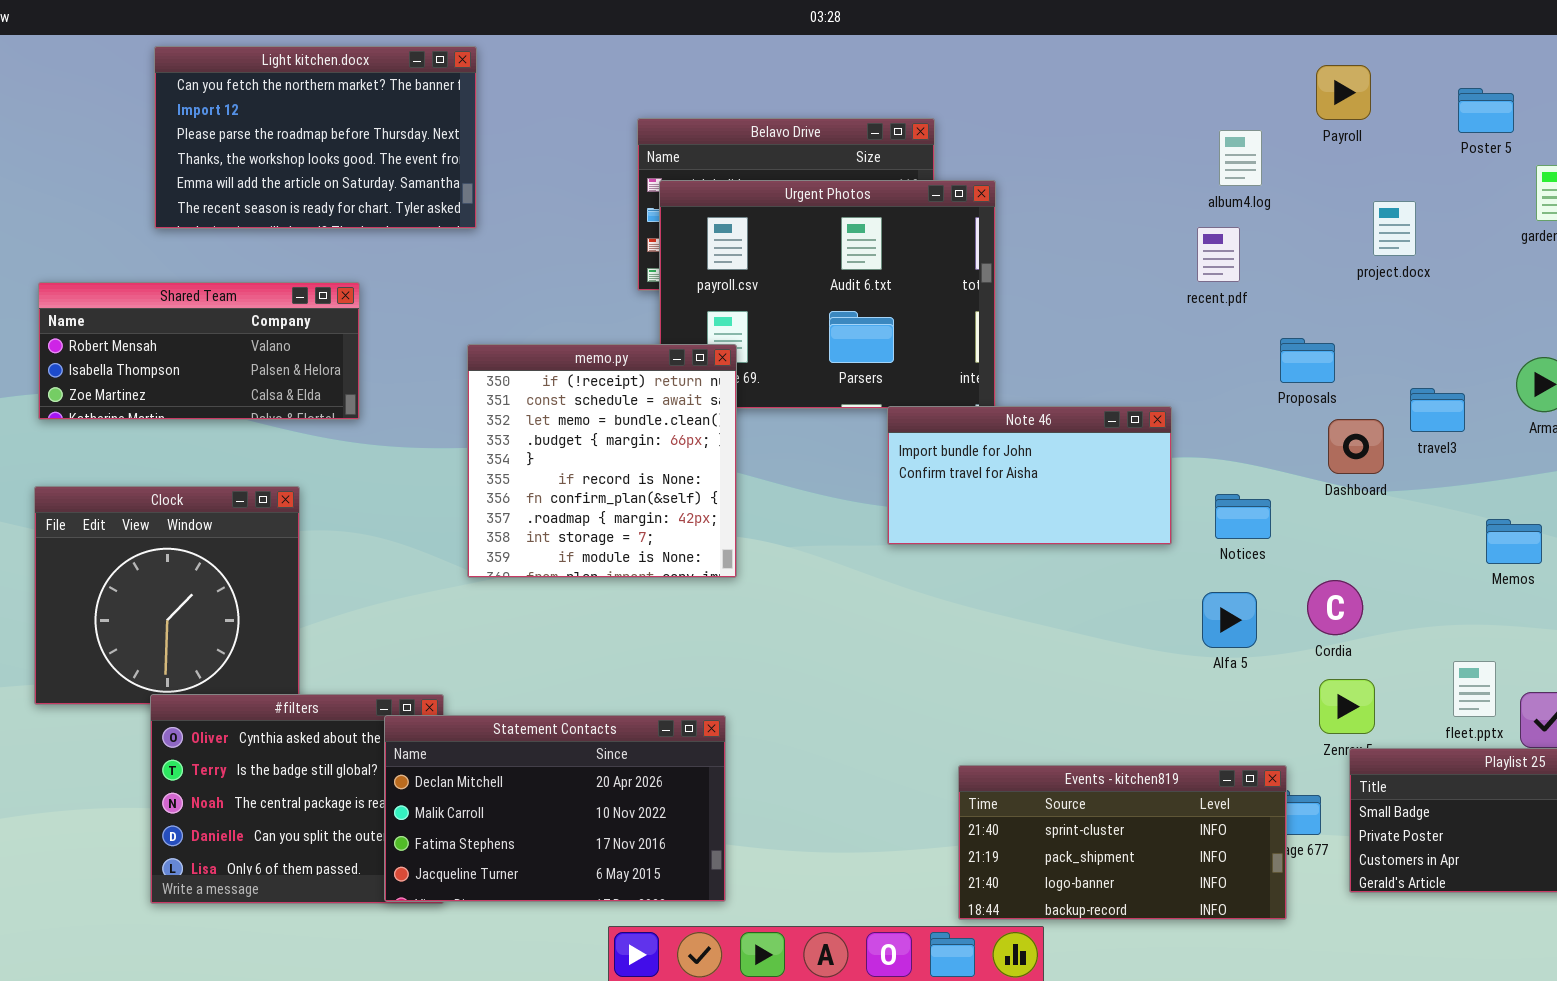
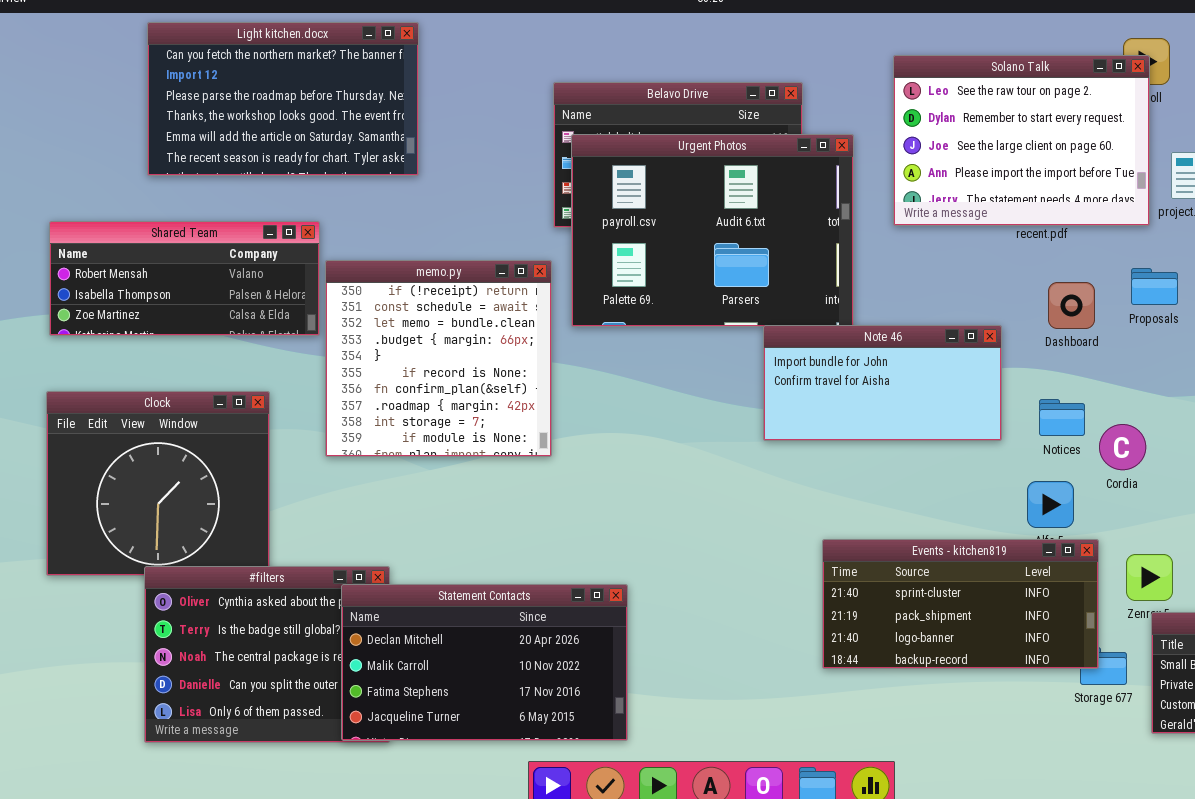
Solano Talk: none -> [893,55,1150,226], opened
Proposals: [1280,338,1335,383] -> [1131,268,1178,305], moved
memo.py: [467,344,737,578] -> [325,260,552,457], moved
Dashboard: [1328,419,1384,474] -> [1048,282,1095,329], moved
Cordia: [1307,580,1363,635] -> [1099,424,1146,470], moved
Events - kitchen819: [958,765,1287,920] -> [822,539,1099,669], moved

